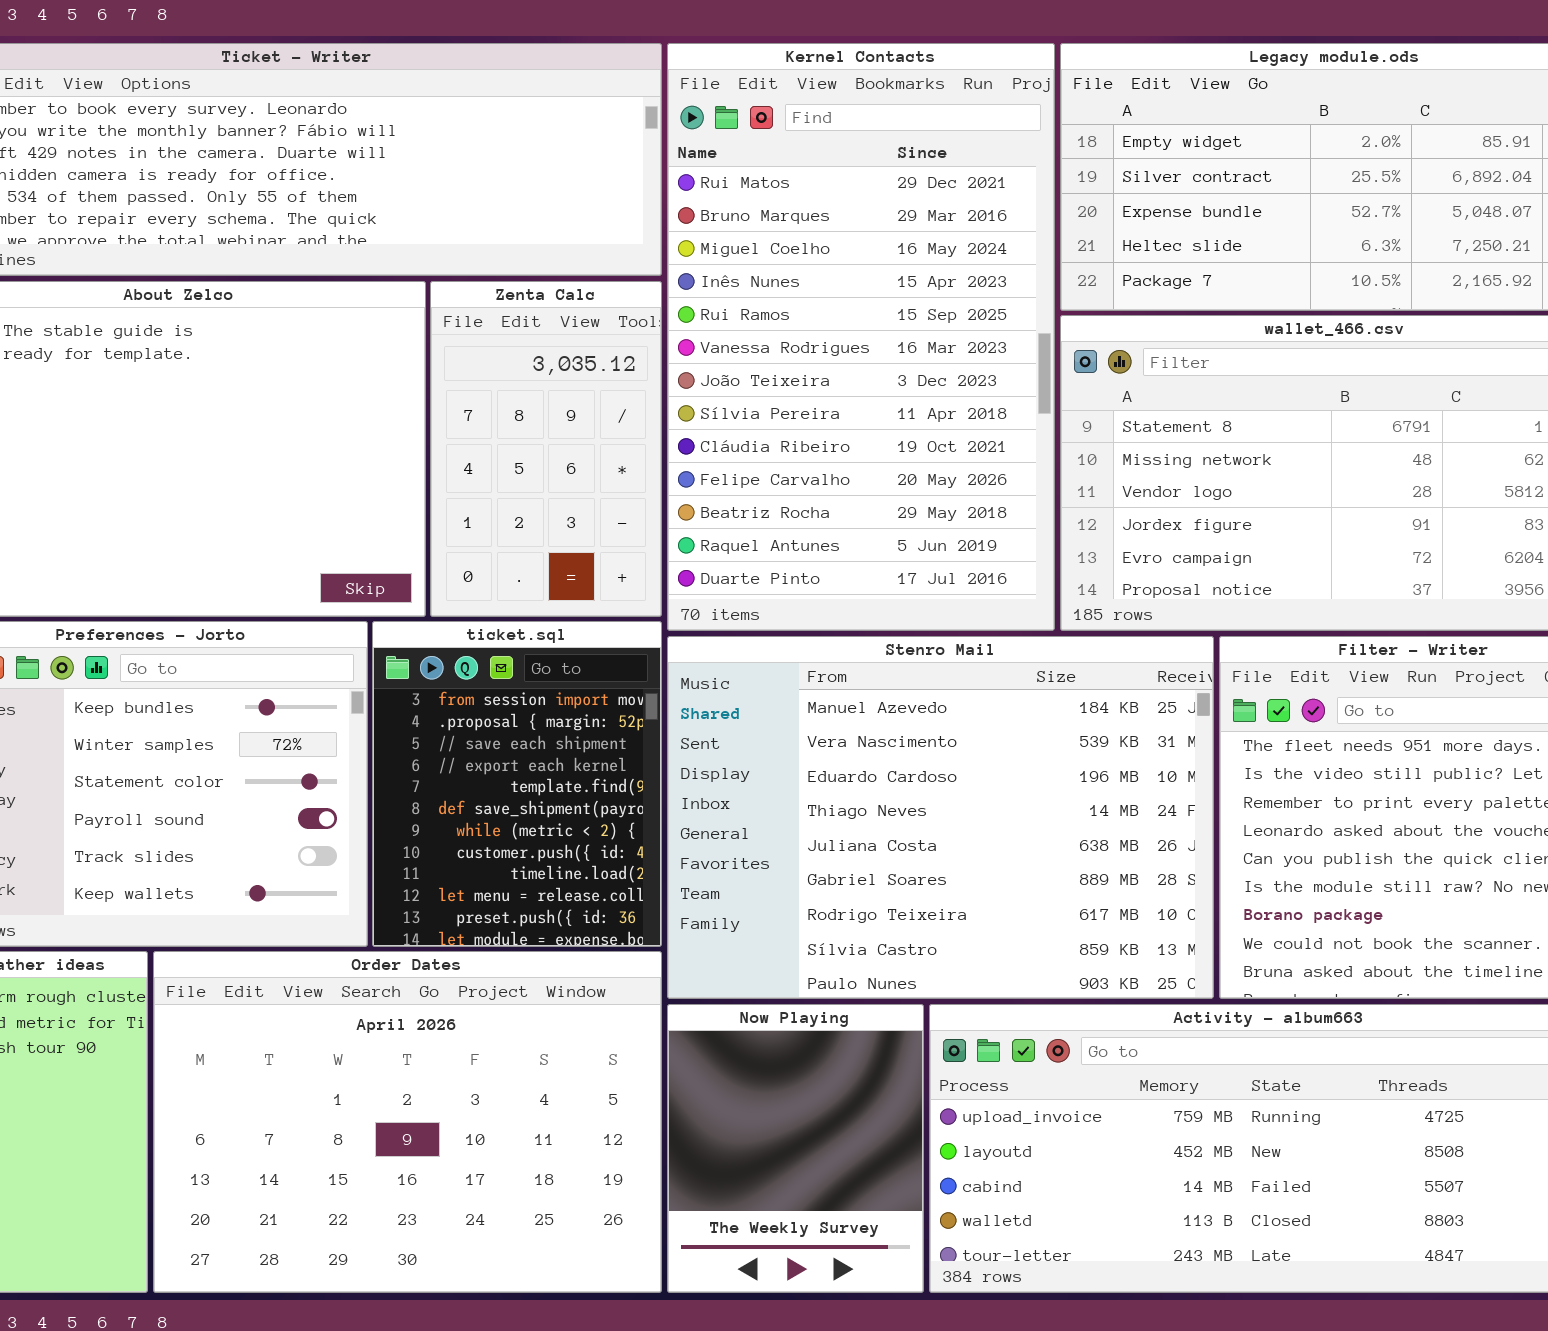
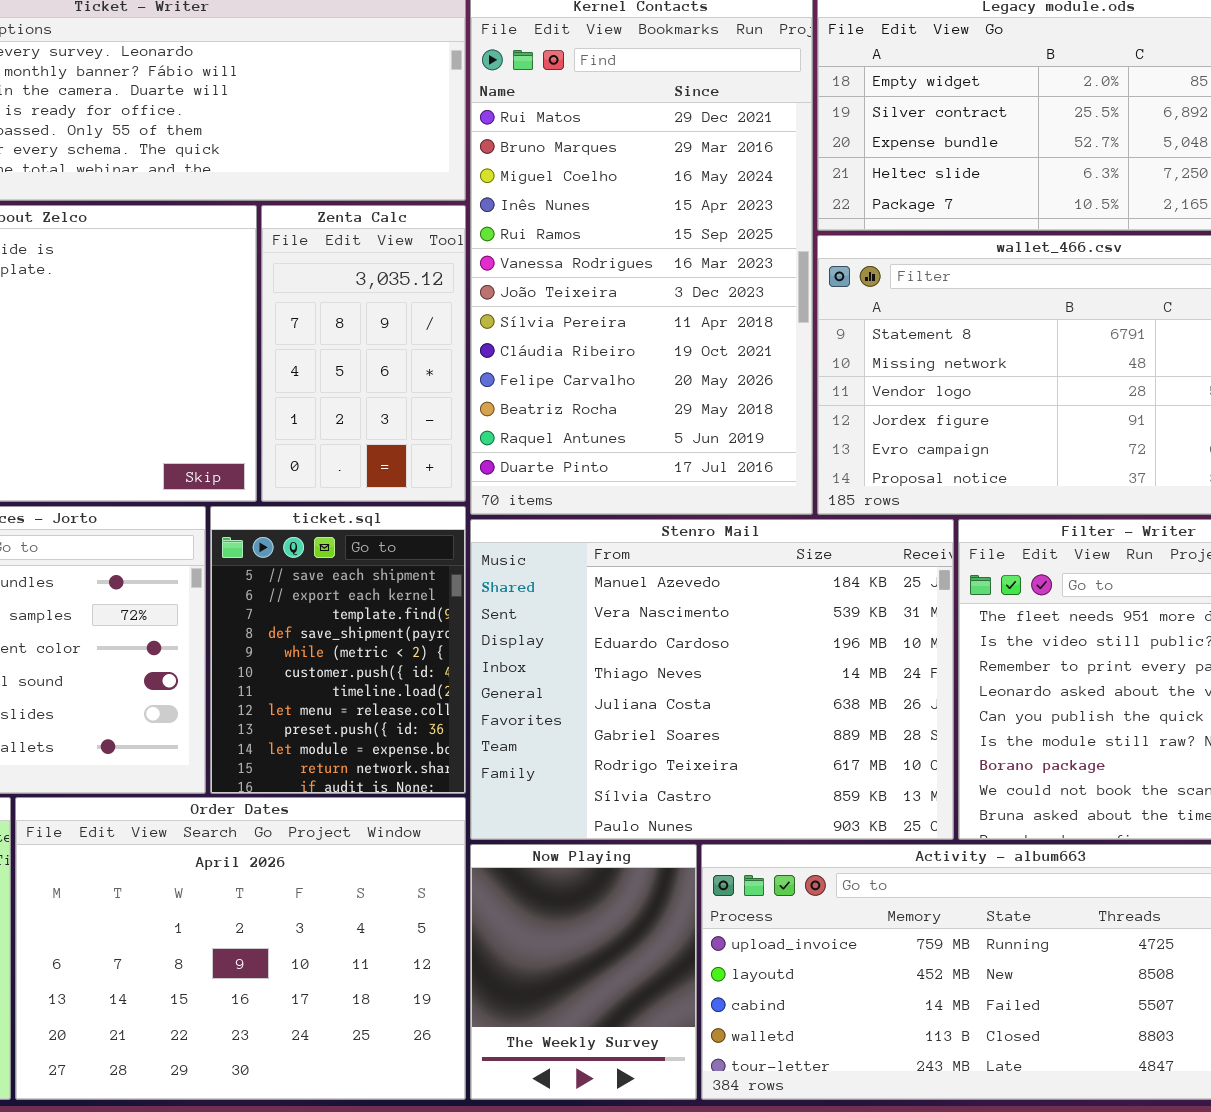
ticket.sql: [372,621,662,947] -> [210,506,466,794], scrolled down 2 rows

